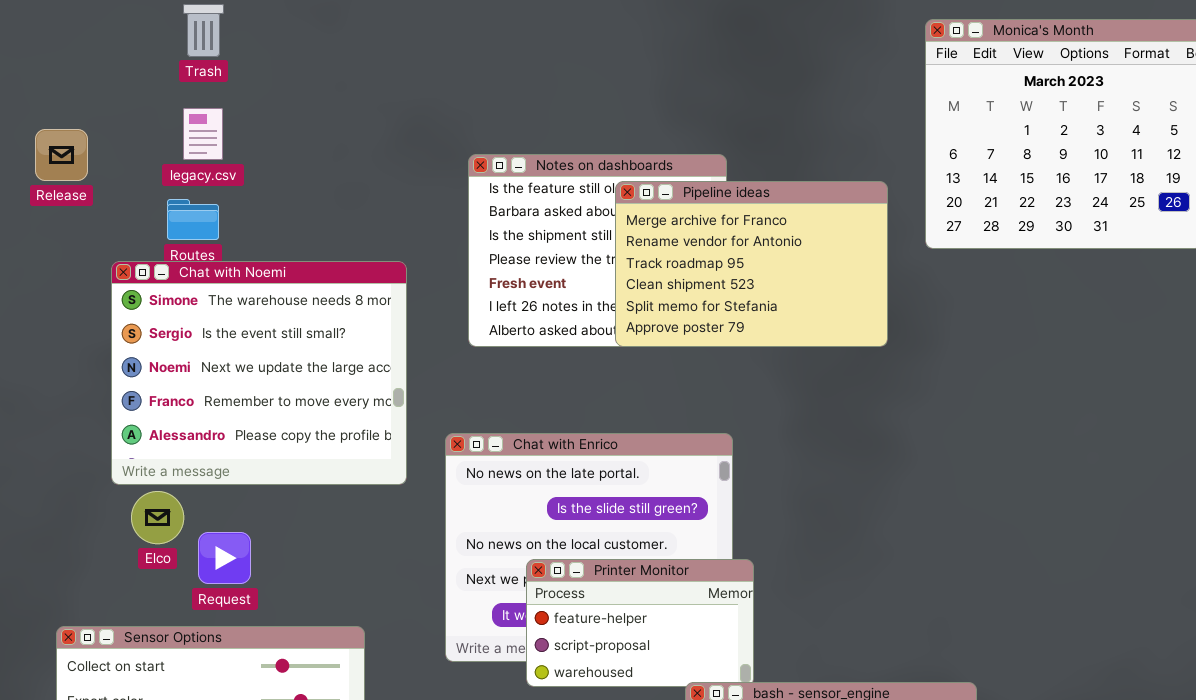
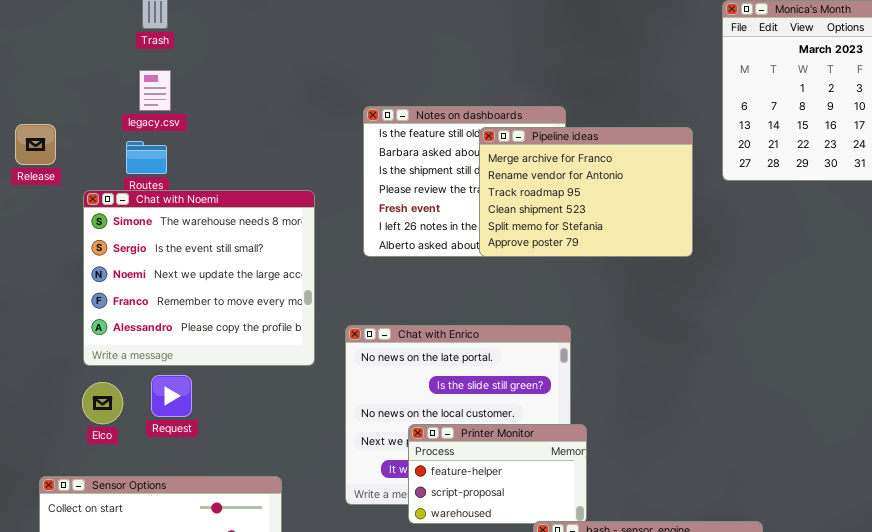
Release: [35,129,88,181] -> [15,124,56,165], moved
Elco: [131,491,184,544] -> [82,382,123,424], moved
Request: [198,532,251,584] -> [151,375,192,417], moved

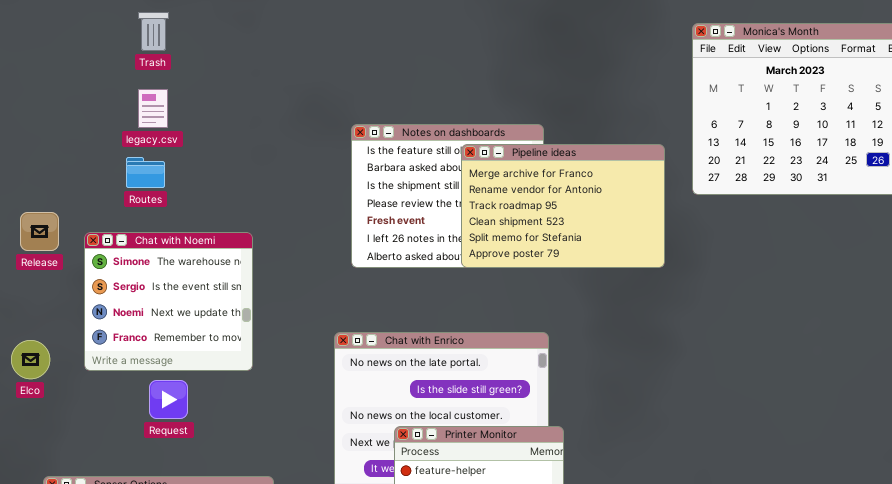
Release: [15,124,56,165] -> [20,212,59,251], moved
Chat with Noemi: [83,190,315,366] -> [84,232,253,371], resized
Elco: [82,382,123,424] -> [11,340,50,379], moved

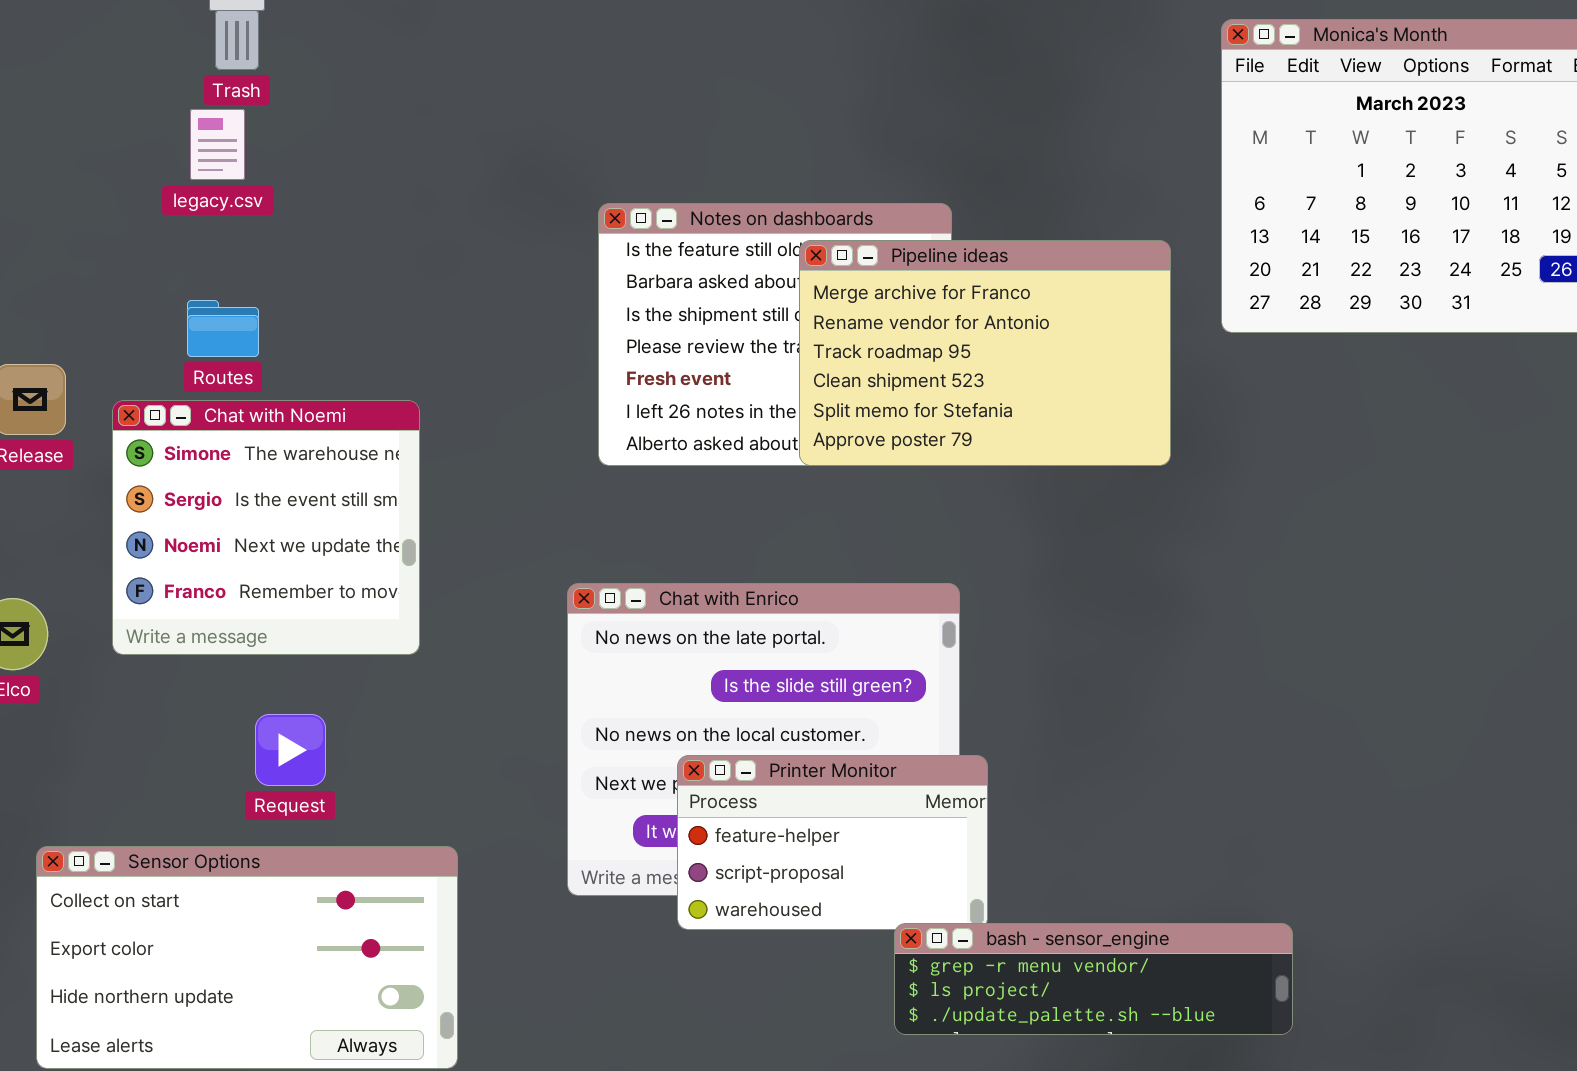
legacy.csv: [138,89,168,128] -> [190,109,245,180], moved
Routes: [126,157,165,188] -> [187,300,259,357], moved
Request: [149,380,188,419] -> [255,714,326,786], moved

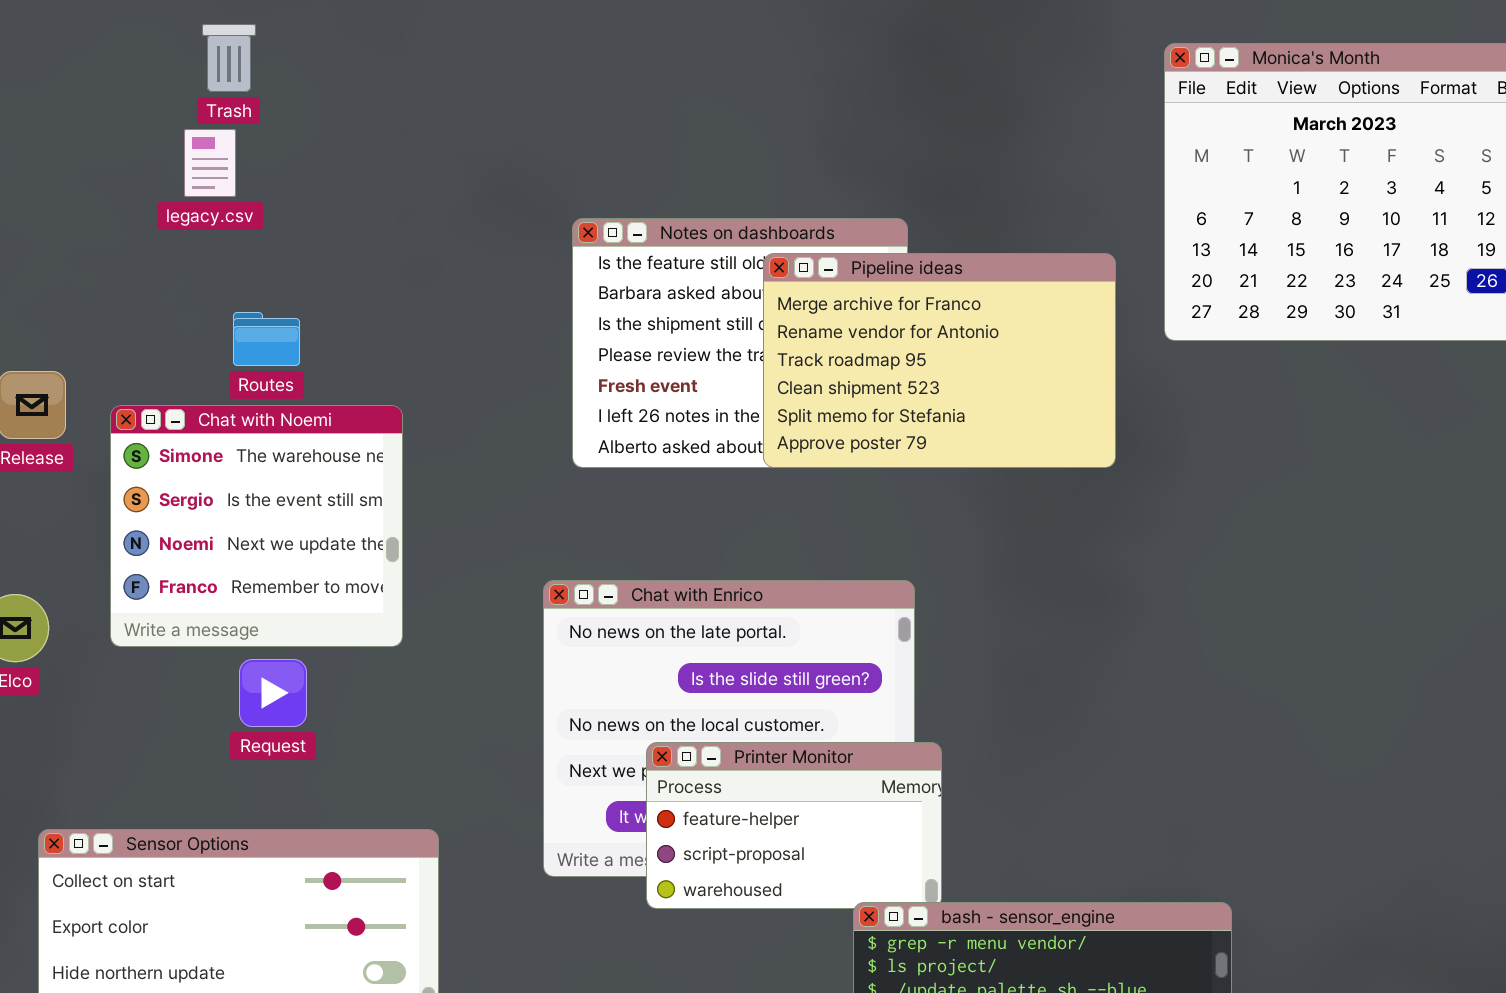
Routes: [187,300,259,357] -> [233,312,300,366], moved
Request: [255,714,326,786] -> [239,659,307,727], moved

